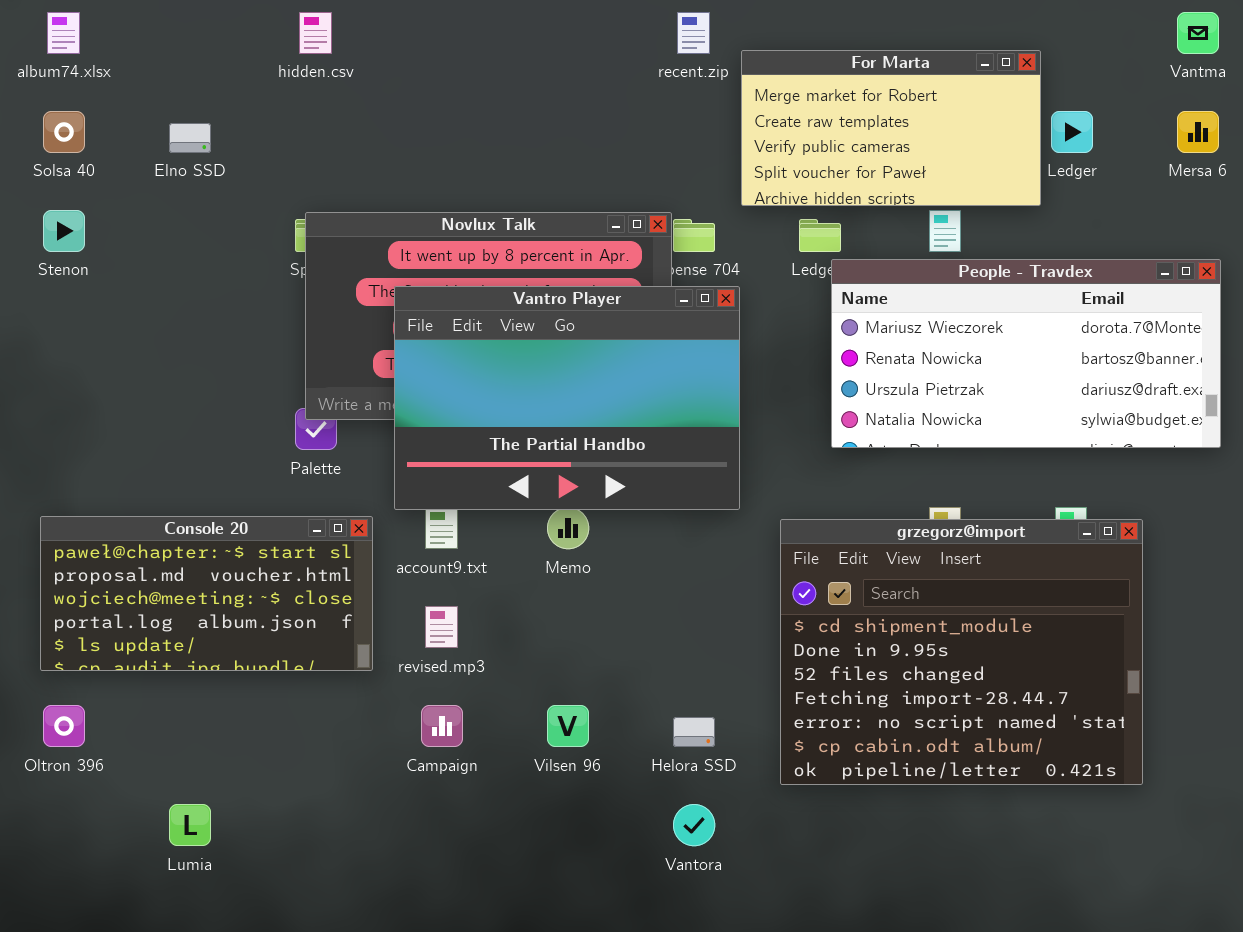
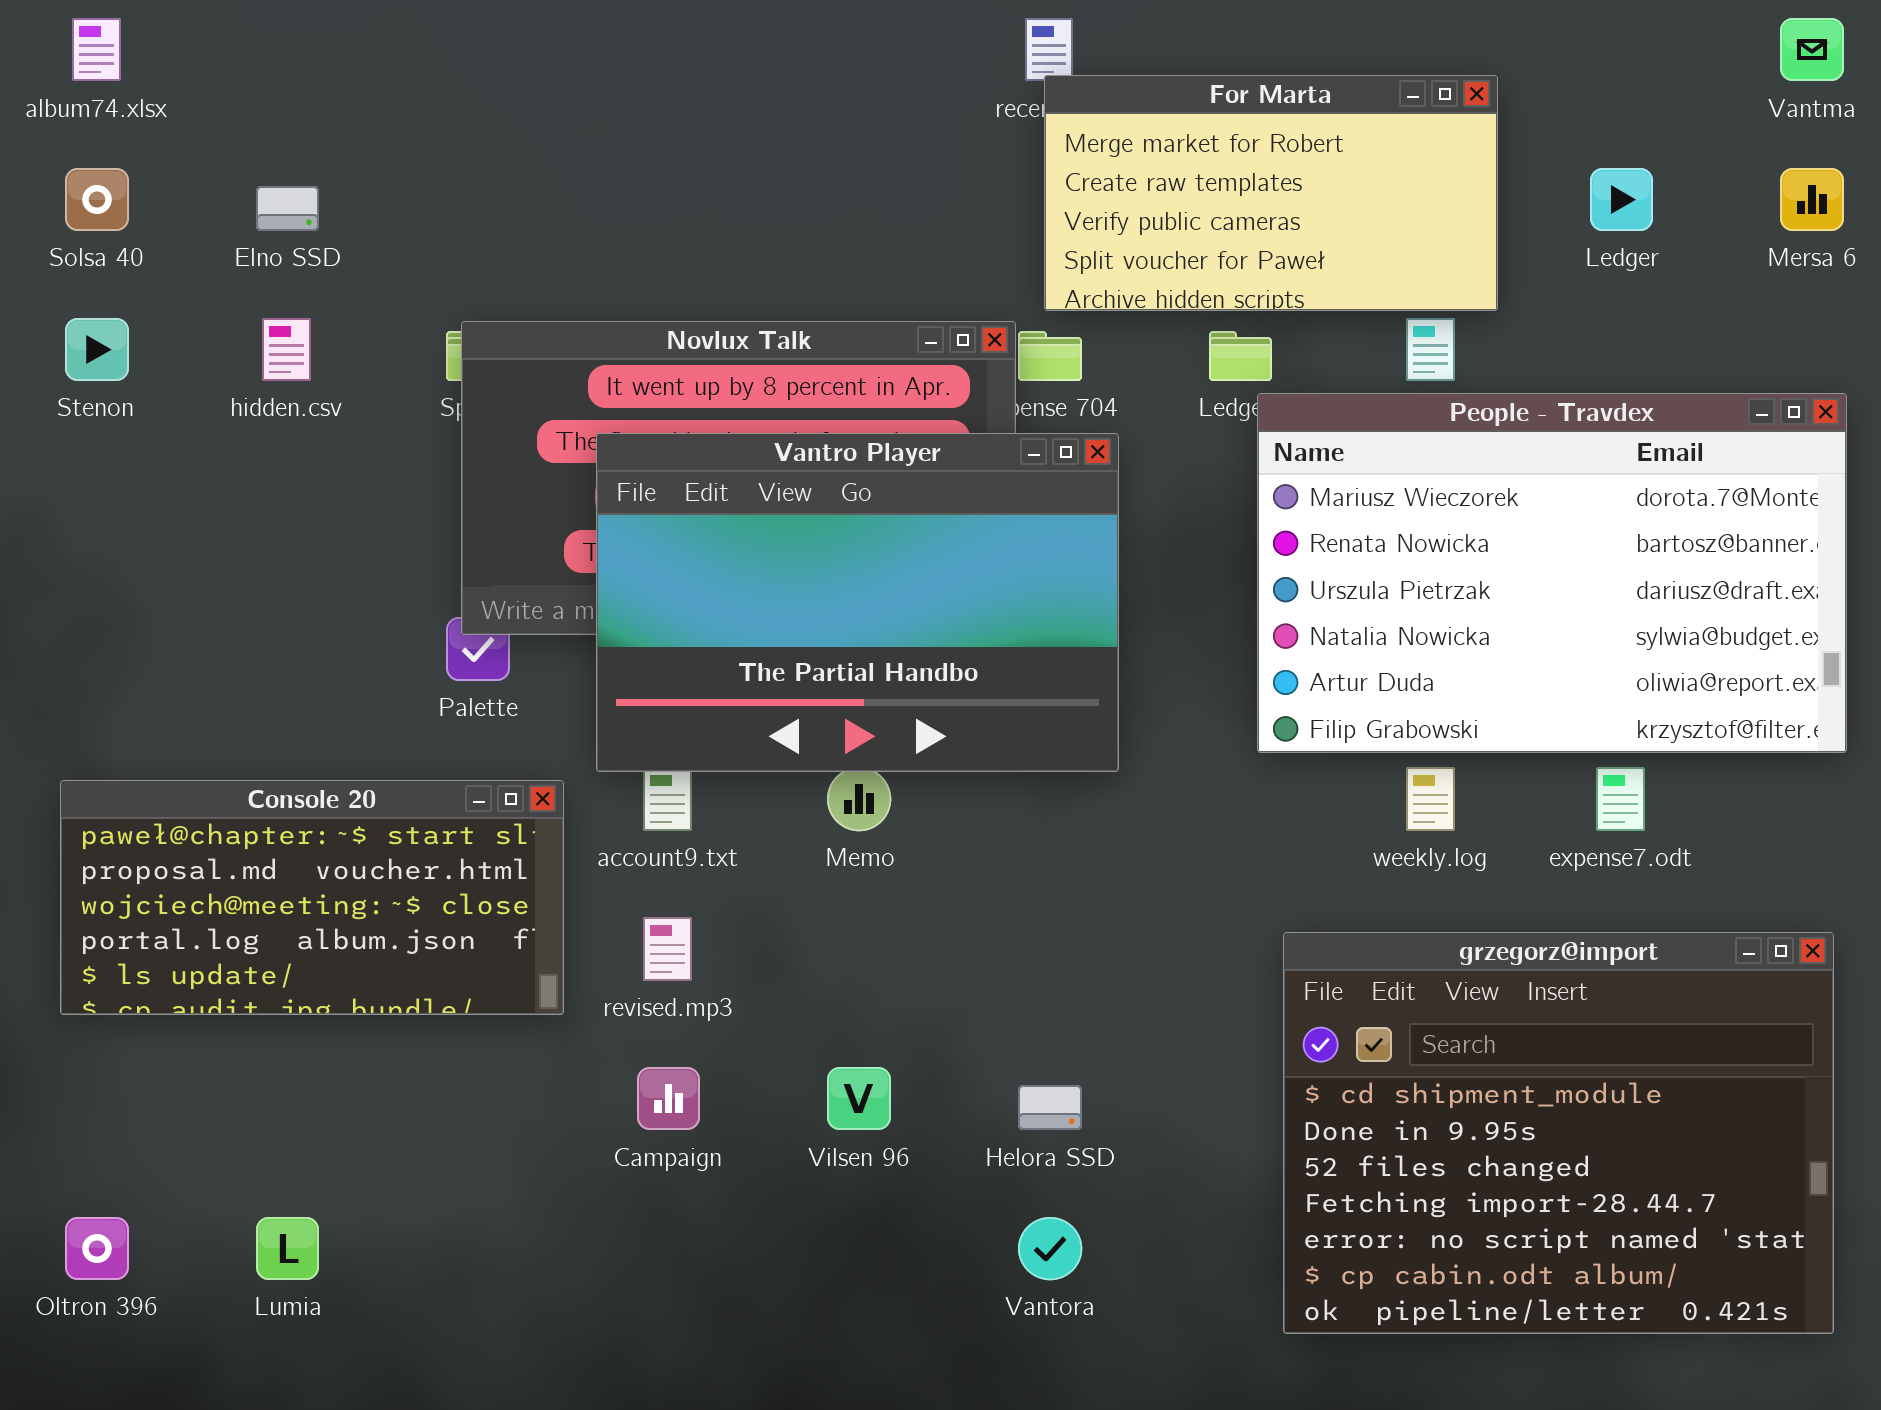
hidden.csv: [299,12,332,54] -> [262,318,311,381], moved
For Marta: [741,50,1041,206] -> [1044,75,1498,311], moved
People - Travdex: [831,259,1221,448] -> [1257,393,1847,753], resized
grzegorz@import: [780,519,1143,785] -> [1283,932,1834,1334], moved
Oltron 396: [43,705,85,747] -> [65,1217,129,1280], moved

